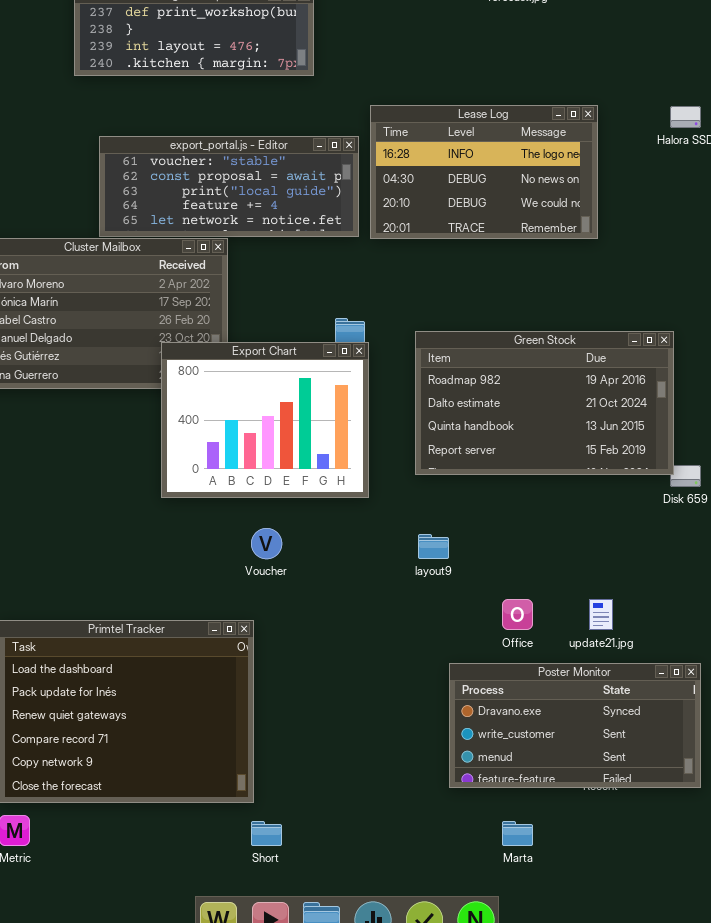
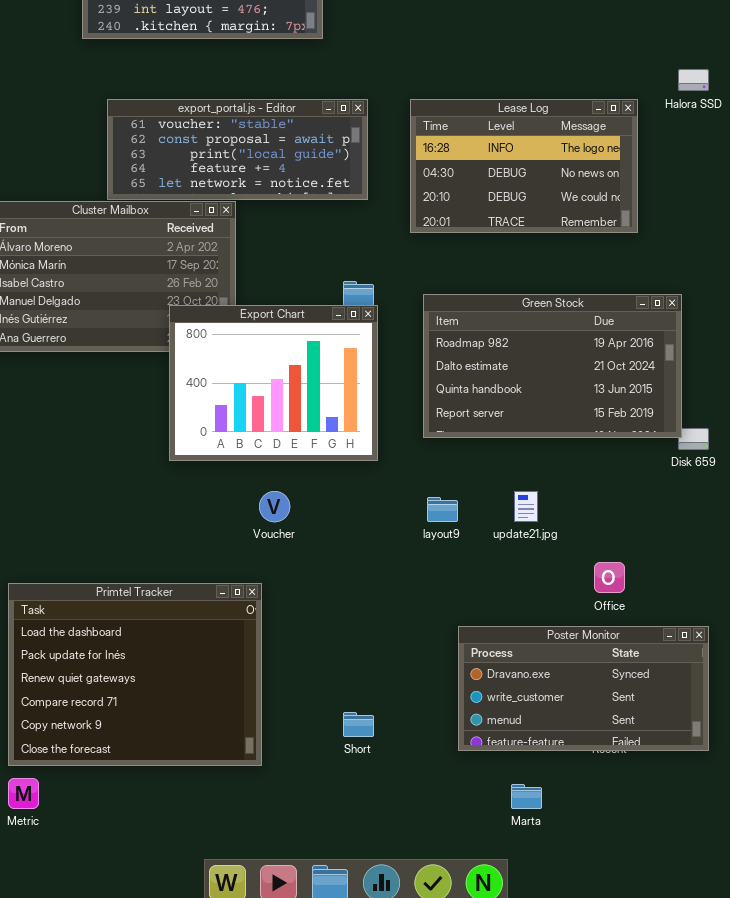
Lease Log: [370,105,598,239] -> [410,99,638,233], moved
Office: [502,599,533,630] -> [594,562,625,593], moved
update21.jpg: [589,599,613,630] -> [514,491,538,522], moved
Short: [251,821,282,846] -> [343,712,374,737], moved

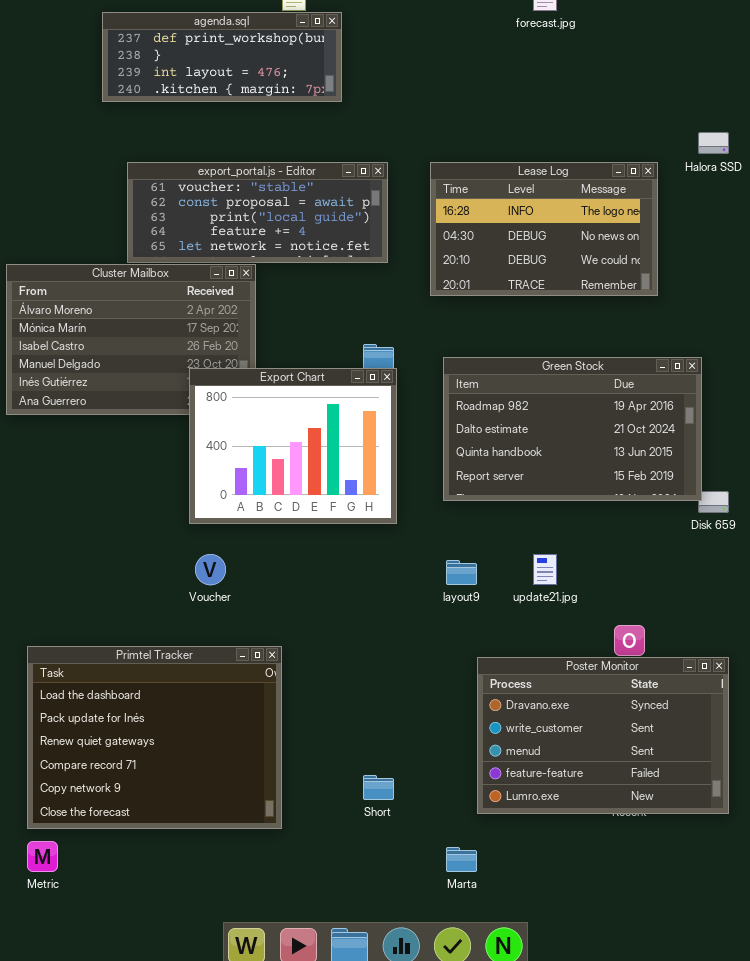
Voucher: [259,491,290,522] -> [195,554,226,585], moved
Poster Monitor: [458,626,709,751] -> [477,657,729,814], resized
Marta: [511,784,542,809] -> [446,847,477,872], moved

